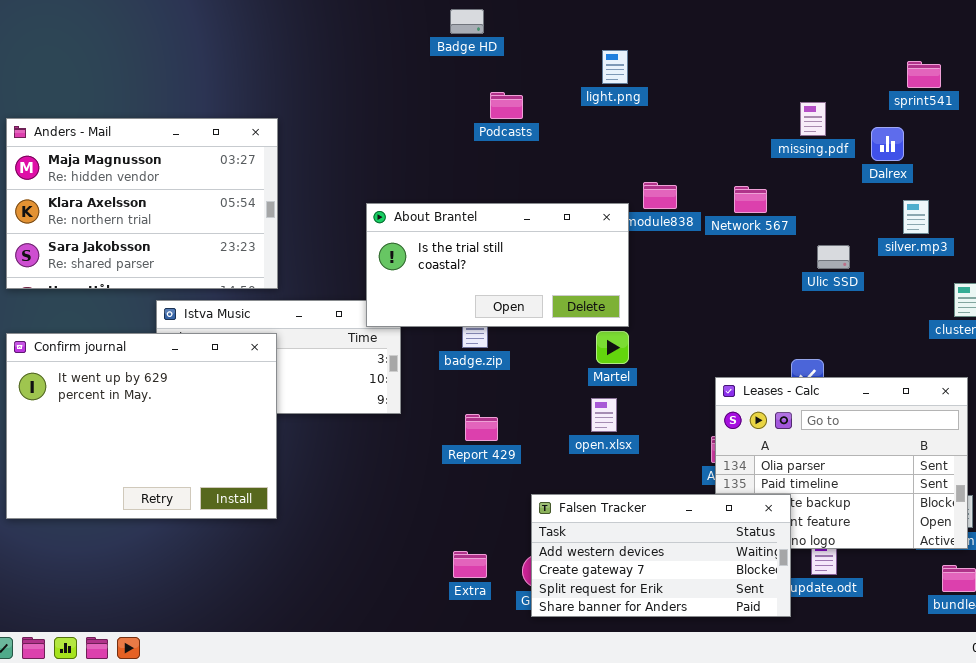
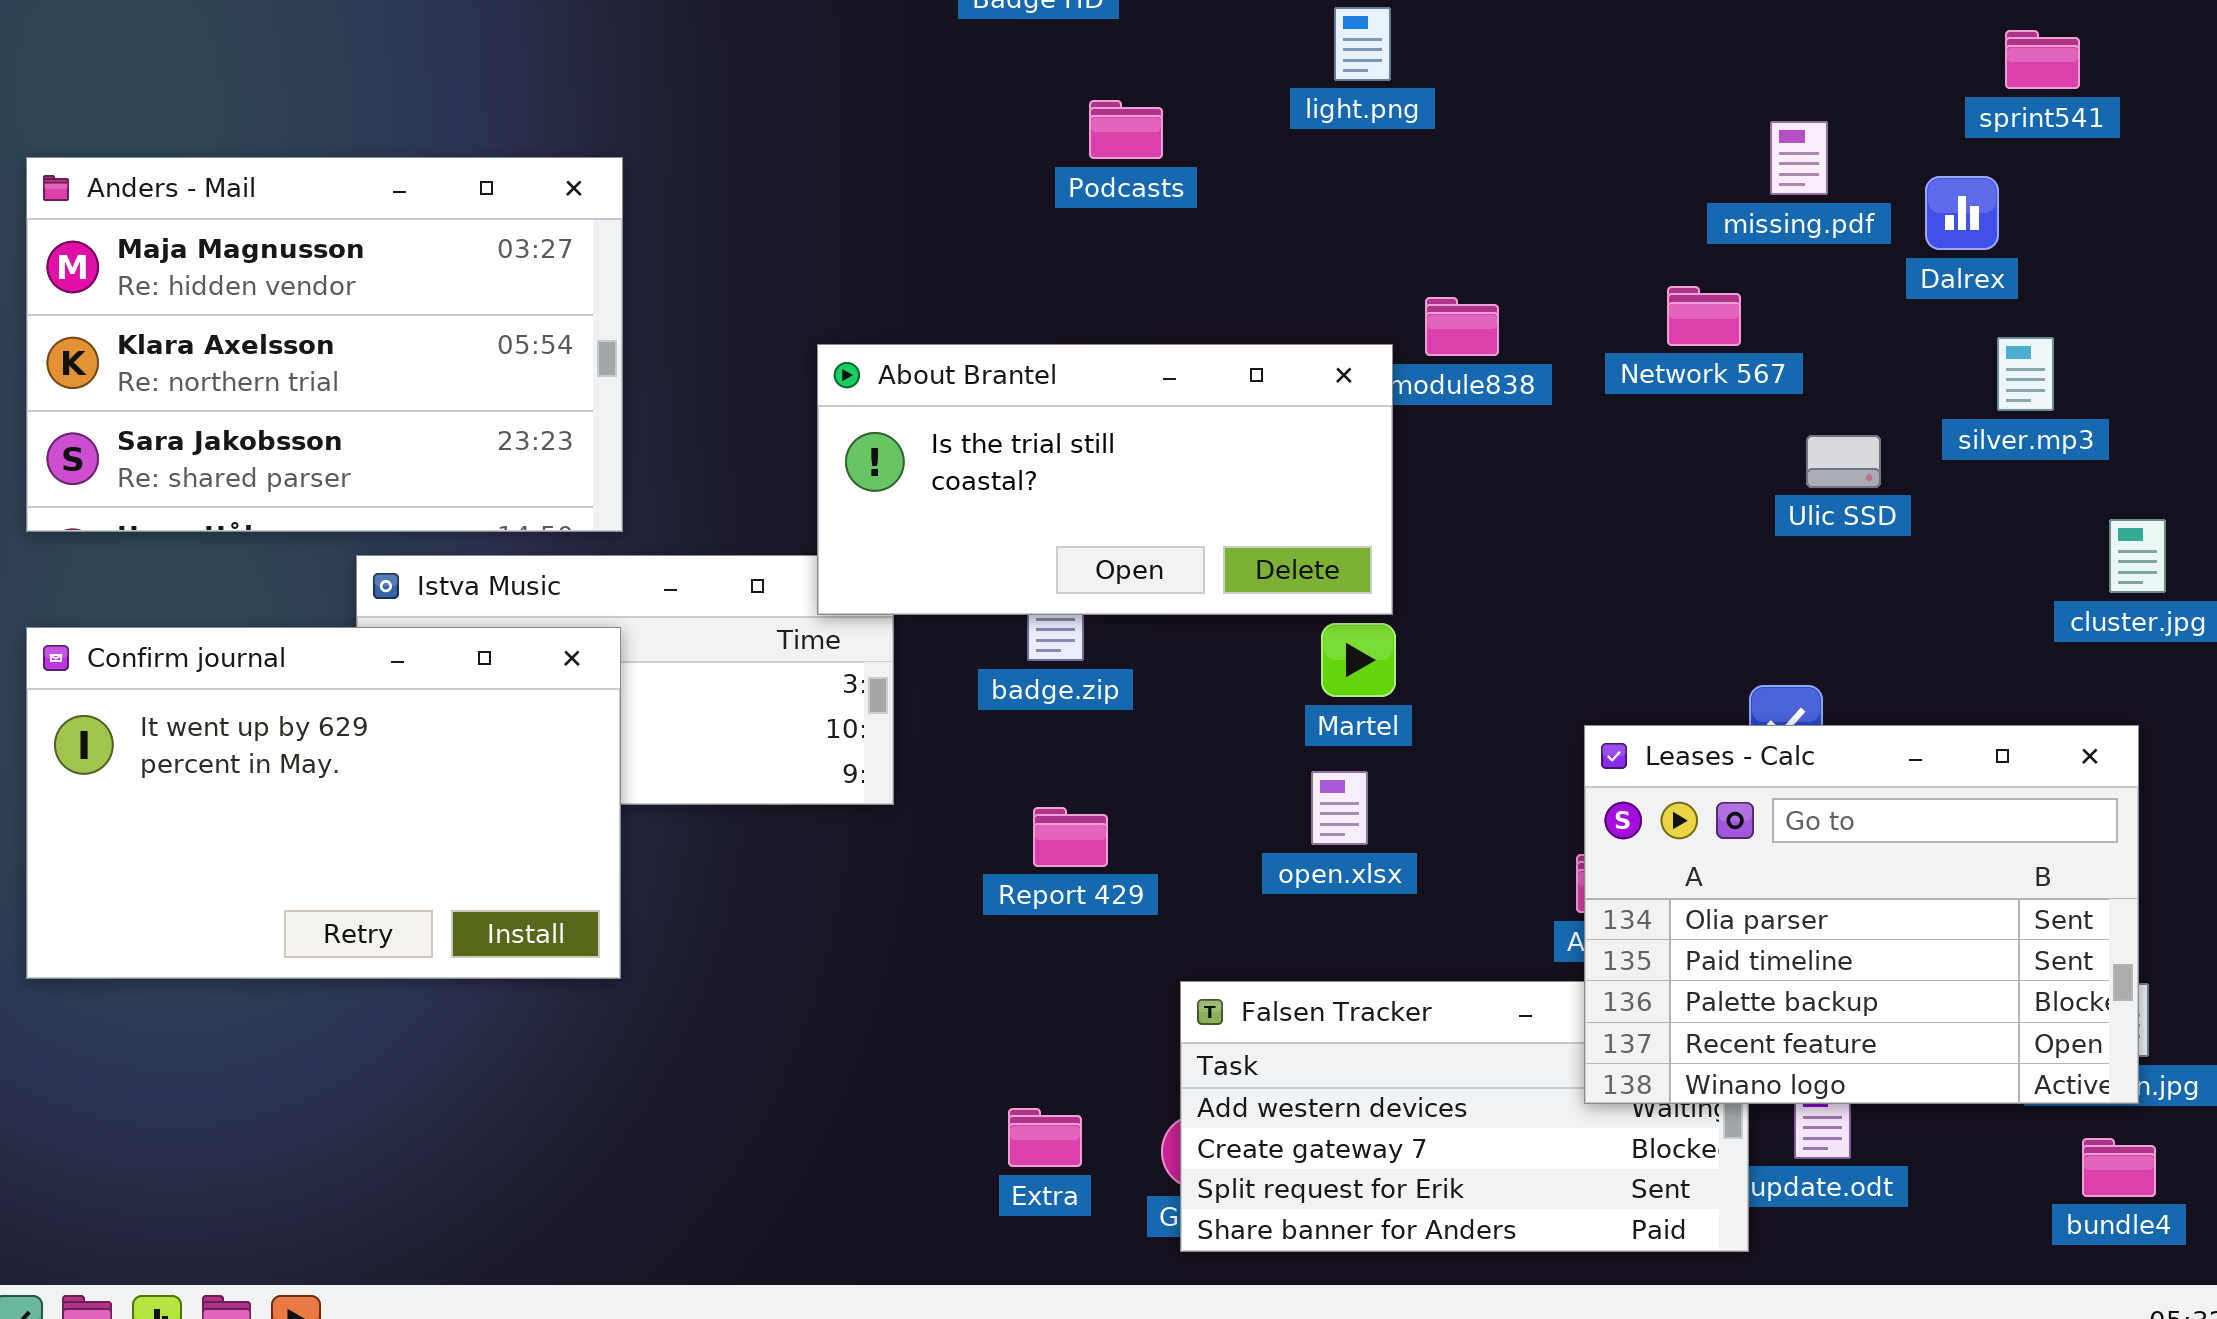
Network 567: [734,186,767,213] -> [1667,286,1741,346], moved
Confirm journal: [6,333,277,519] -> [26,627,621,979], resized
Leases - Calc: [715,377,968,549] -> [1584,725,2139,1104], raised

